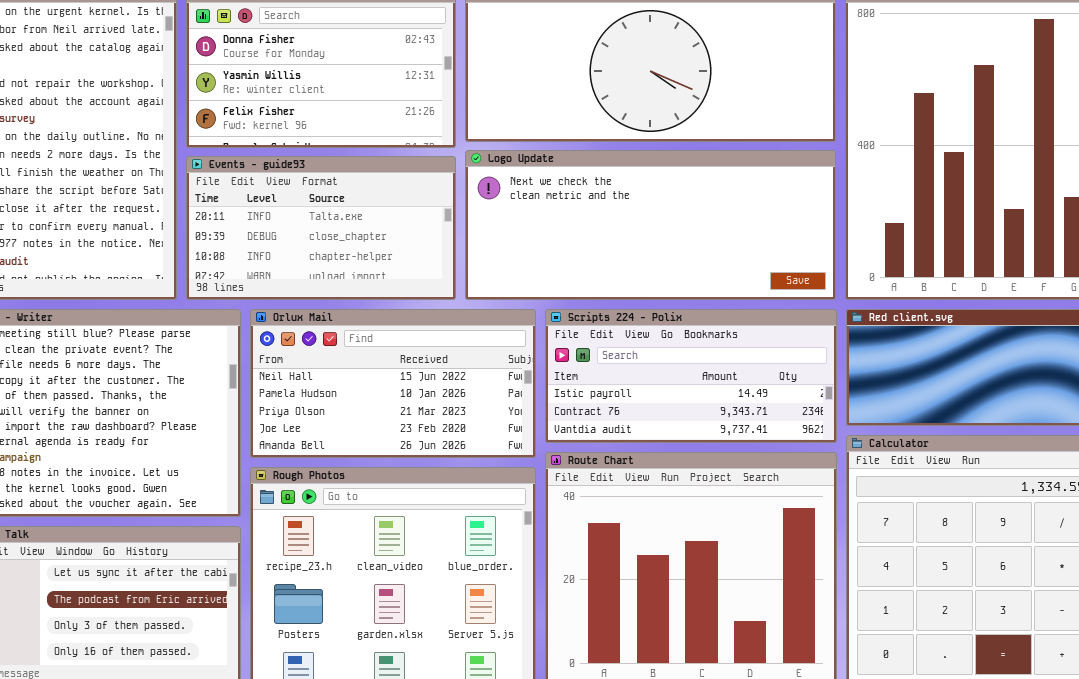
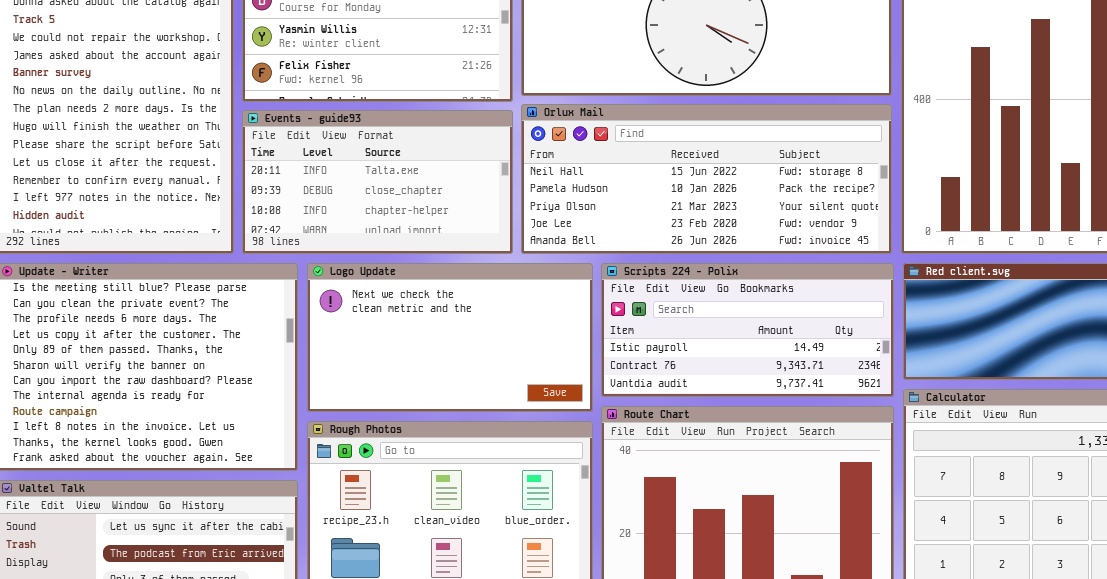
Logo Update: [465,150,836,300] -> [307,263,593,412], moved, resized
Orlux Mail: [250,309,536,458] -> [521,104,892,254], moved, resized

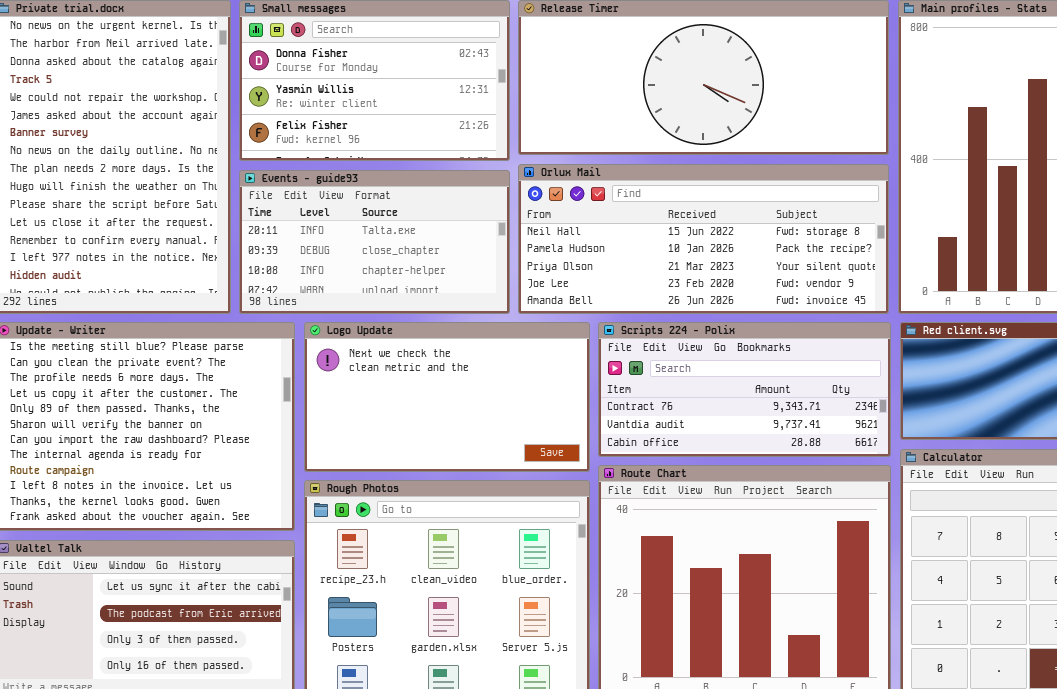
Scripts 224 - Polix: [601,263,894,397] -> [598,322,891,457], scrolled down 1 row

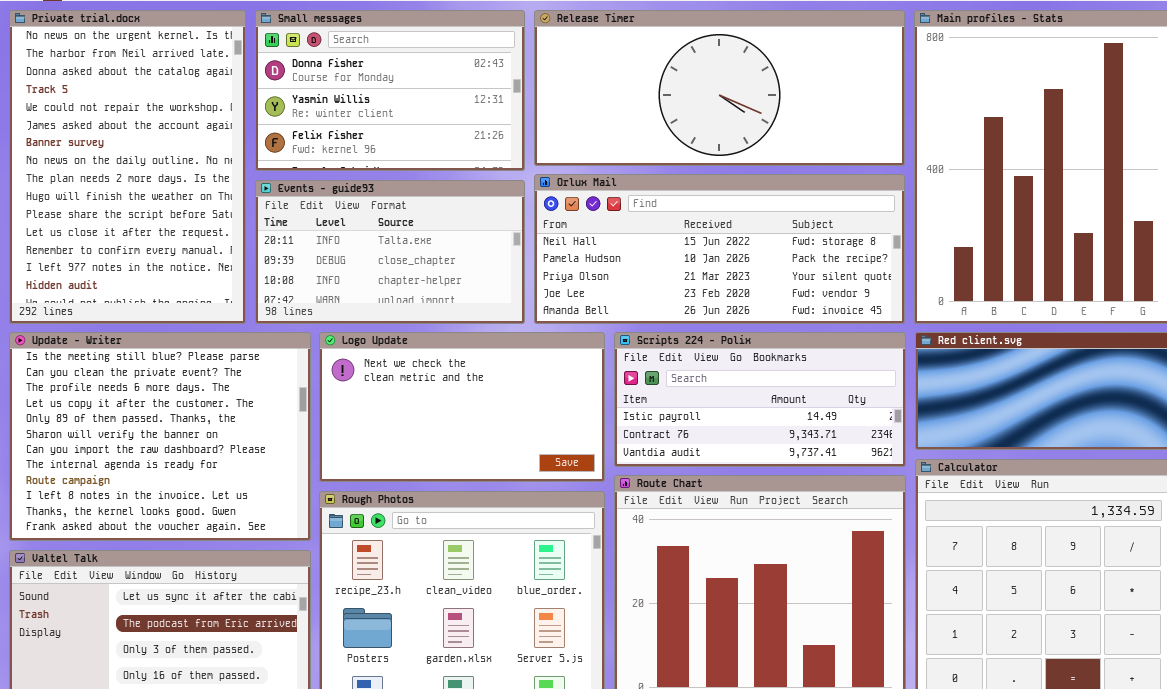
Scripts 224 - Polix: [598,322,891,457] -> [614,332,906,467], scrolled up 1 row

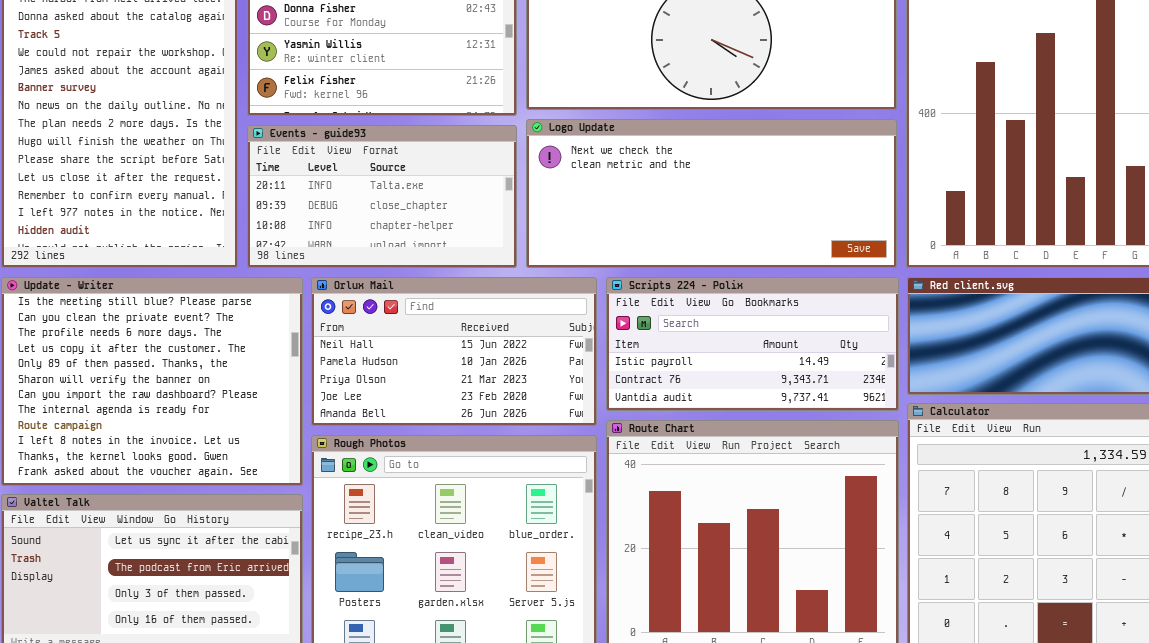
Orlux Mail: [534,174,905,324] -> [311,277,597,426], moved, resized
Logo Update: [319,332,605,482] -> [526,119,897,268], moved, resized

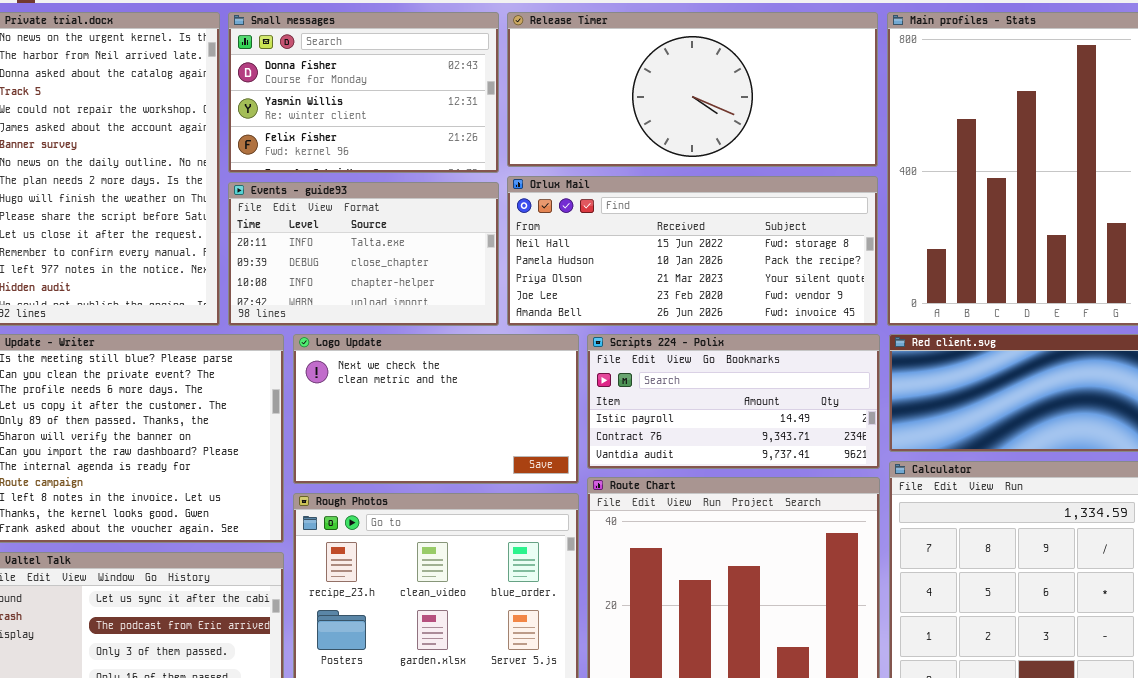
Logo Update: [526,119,897,268] -> [293,334,579,484], moved, resized
Orlux Mail: [311,277,597,426] -> [507,176,878,326], moved, resized

